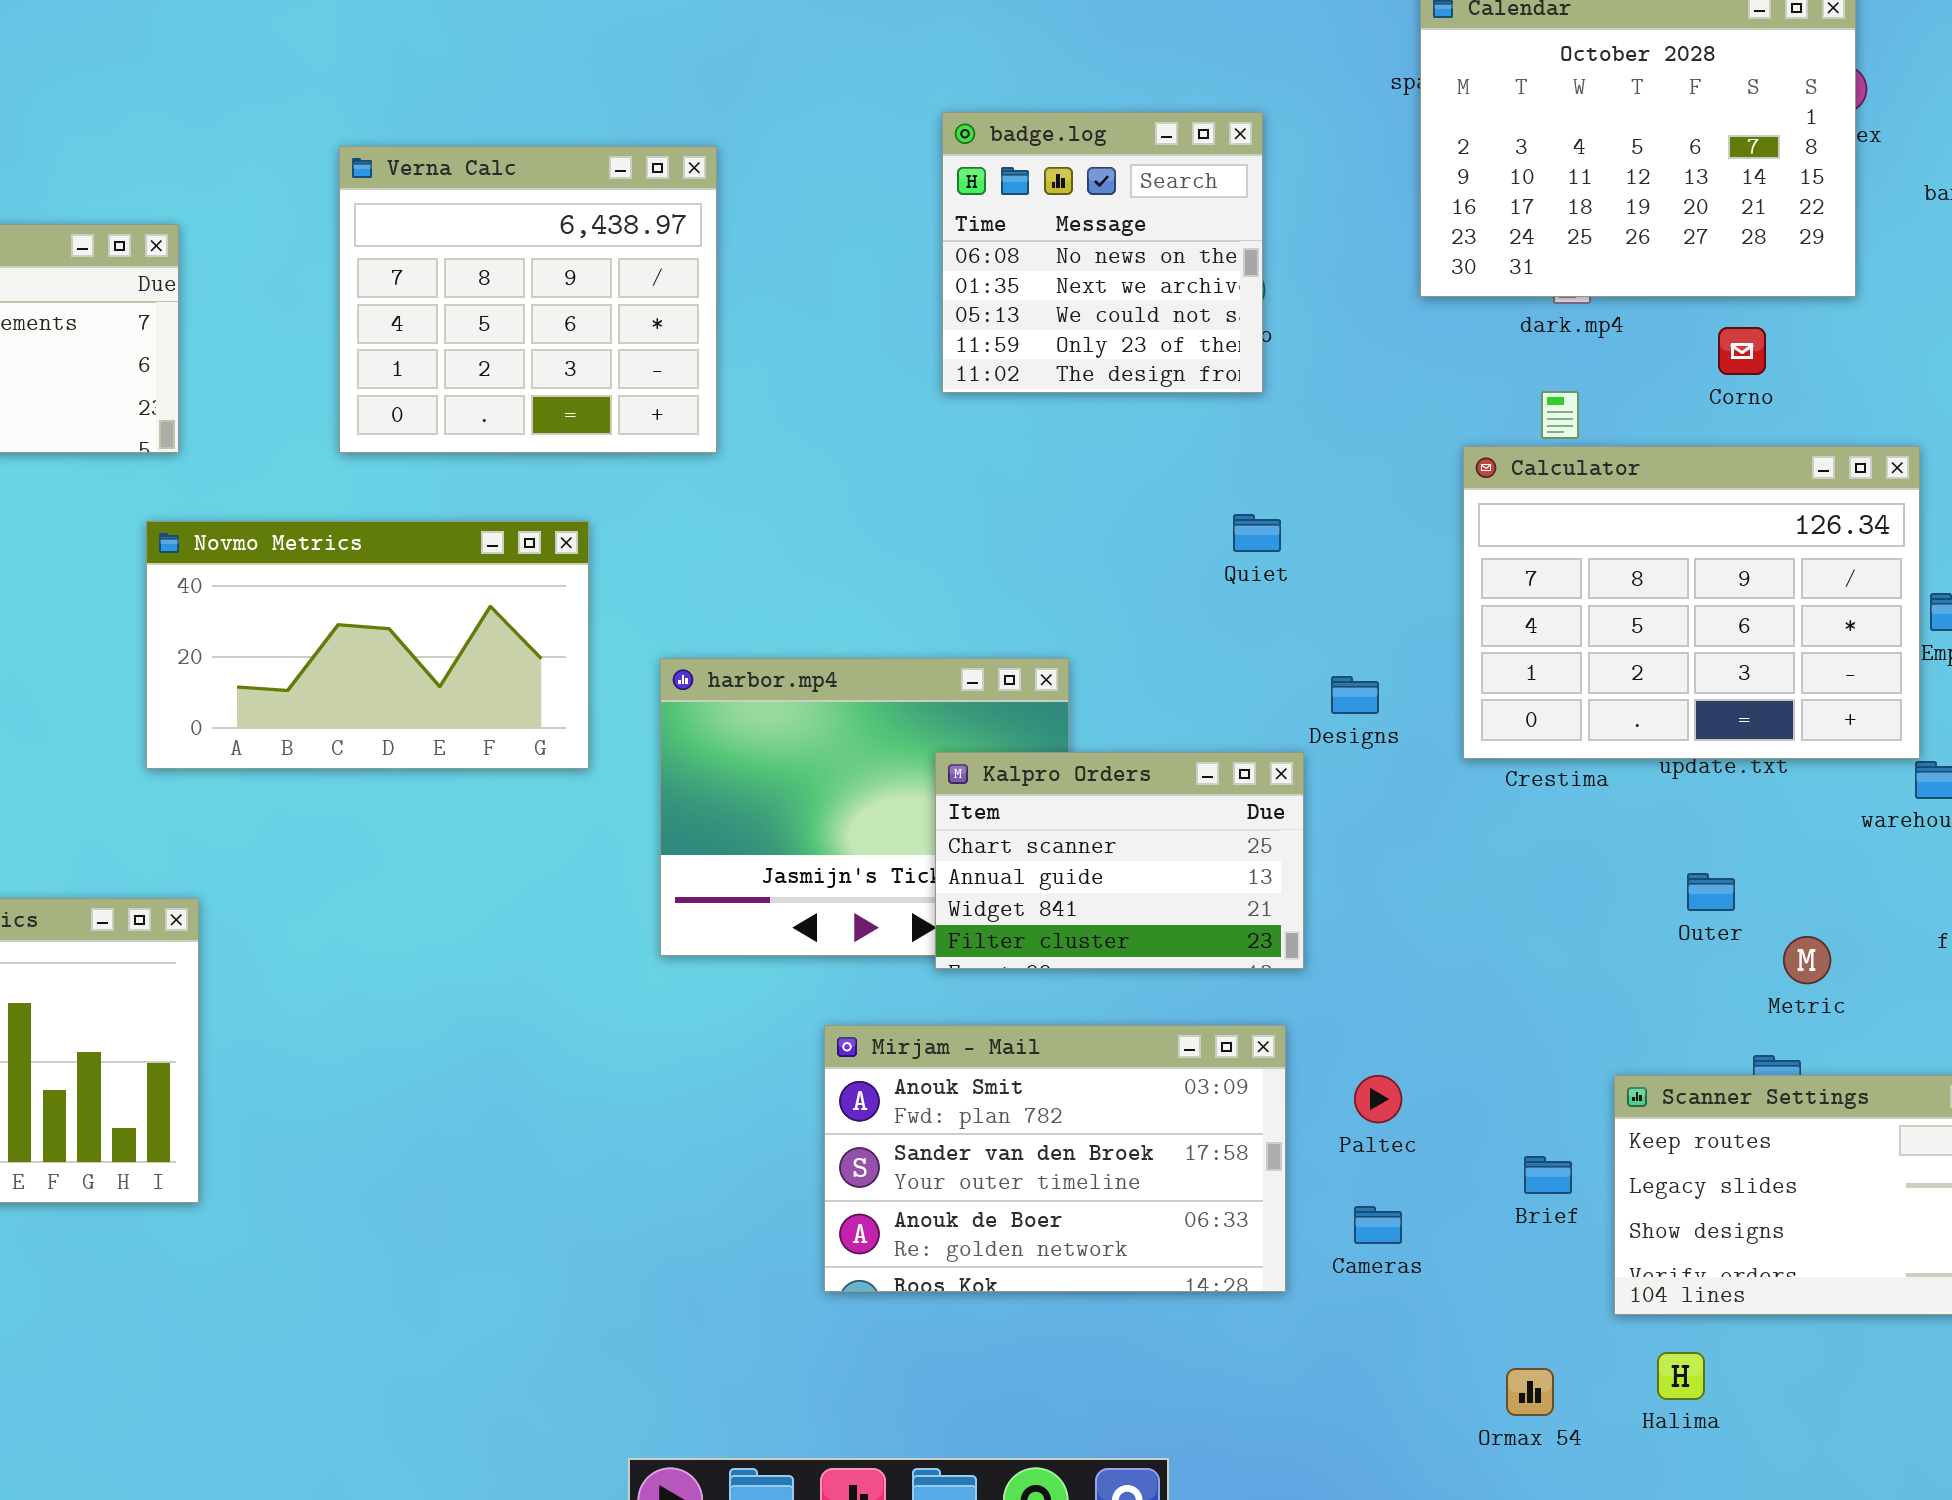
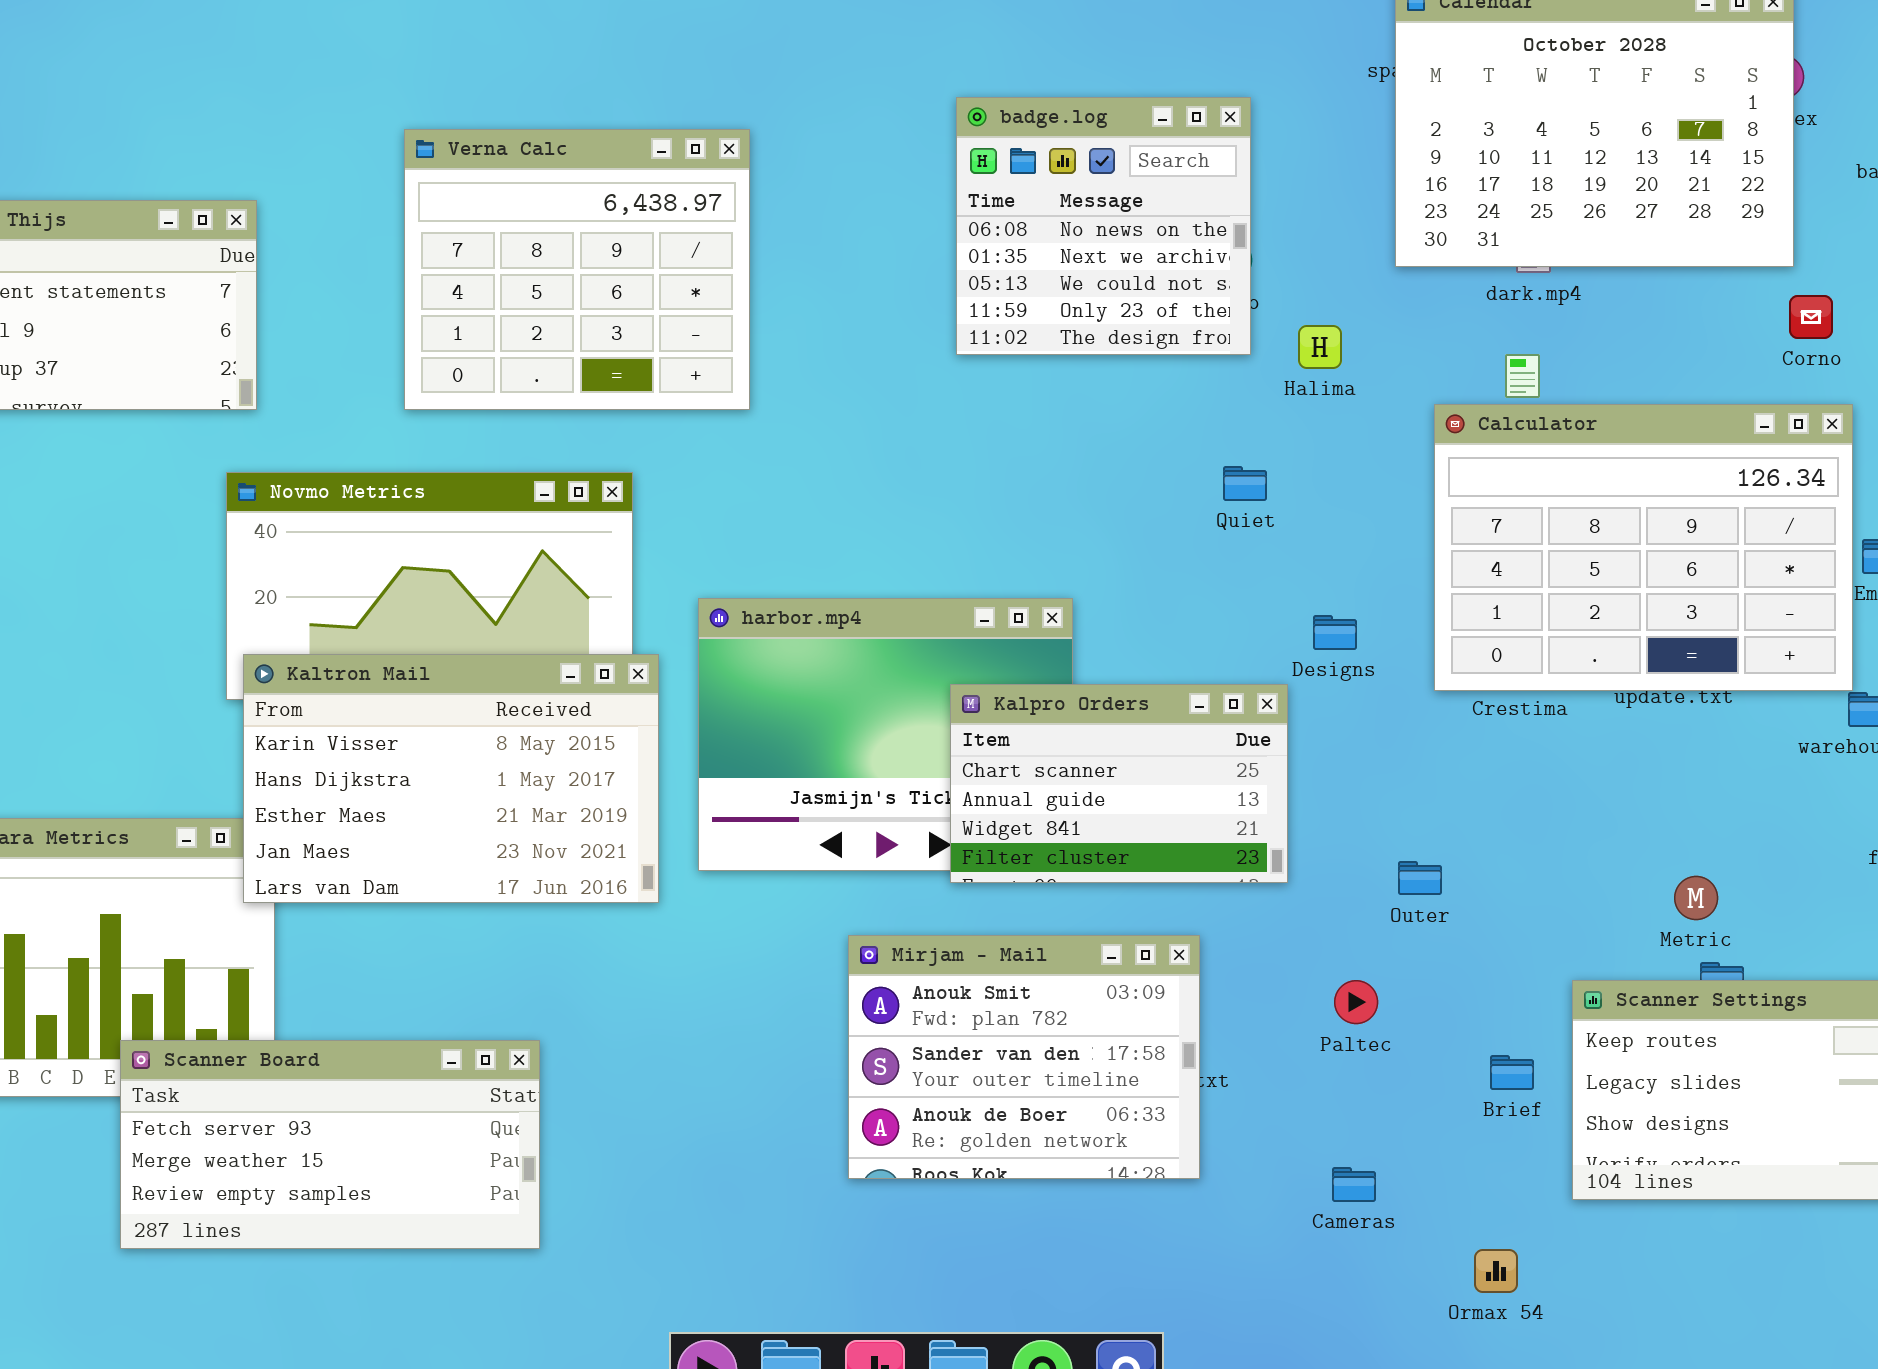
Corno: [1718,327,1766,375] -> [1789,295,1833,339], moved
Kaltron Mail: none -> [243,654,659,903], opened
Outer: [1687,873,1735,911] -> [1398,861,1442,895], moved
Metric: [1783,936,1831,984] -> [1674,876,1718,920], moved
Mirjam - Mail: [824,1025,1286,1292] -> [848,935,1200,1179], resized
Scanner Board: none -> [120,1040,540,1249], opened
Cameras: [1354,1206,1402,1244] -> [1332,1167,1376,1202], moved
Halima: [1657,1352,1705,1400] -> [1298,325,1342,369], moved

